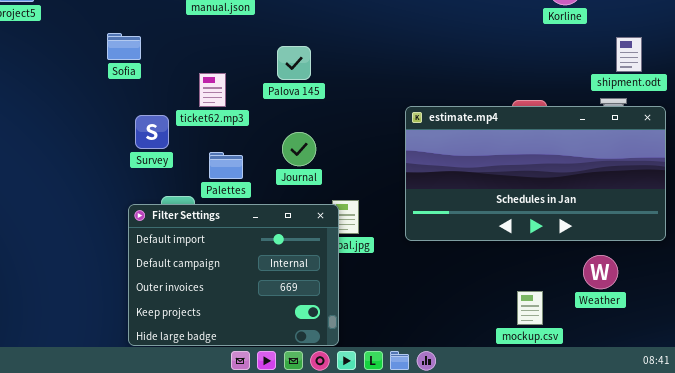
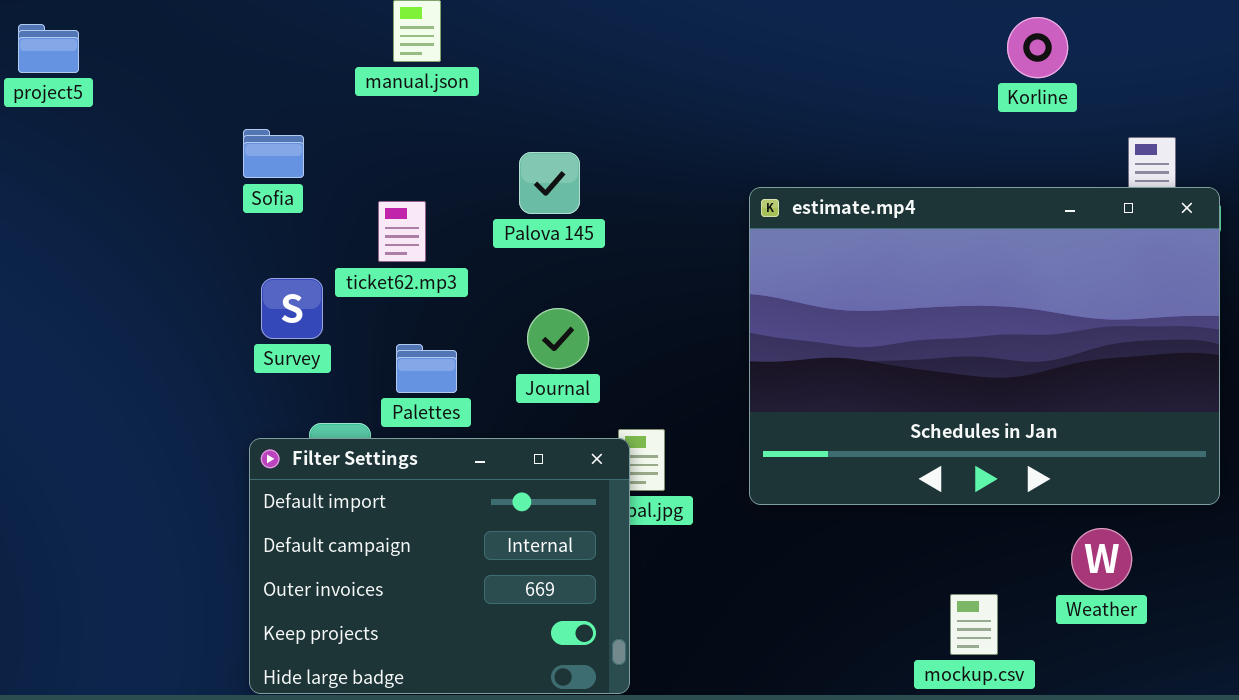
Sofia: [107,33,141,60] -> [243,129,304,178], moved
estimate.mp4: [405,106,666,241] -> [749,187,1220,505], resized

